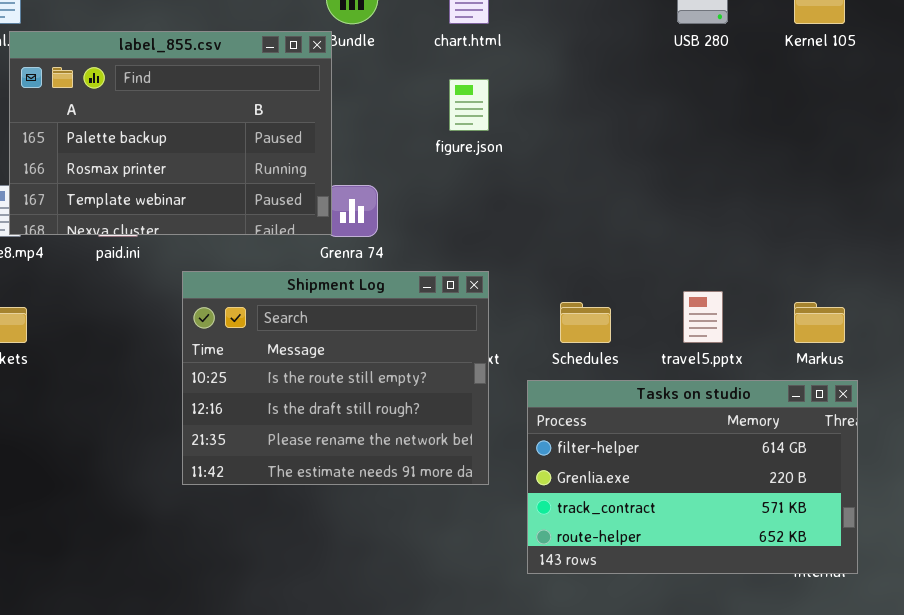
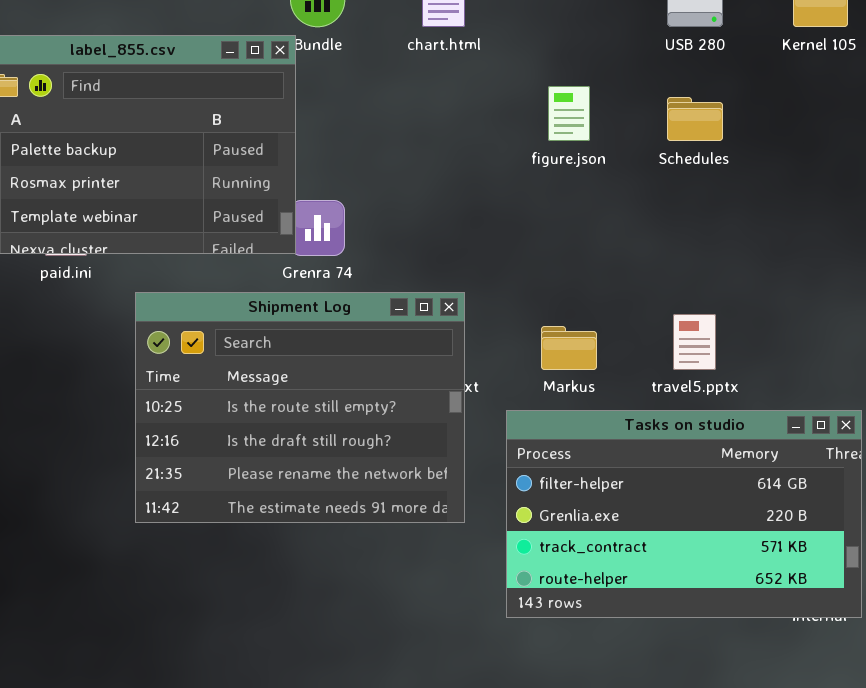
figure.json: [449,79,489,131] -> [548,86,590,141], moved
Schedules: [560,302,611,343] -> [667,97,723,141], moved
Markus: [794,302,845,343] -> [541,326,597,370], moved

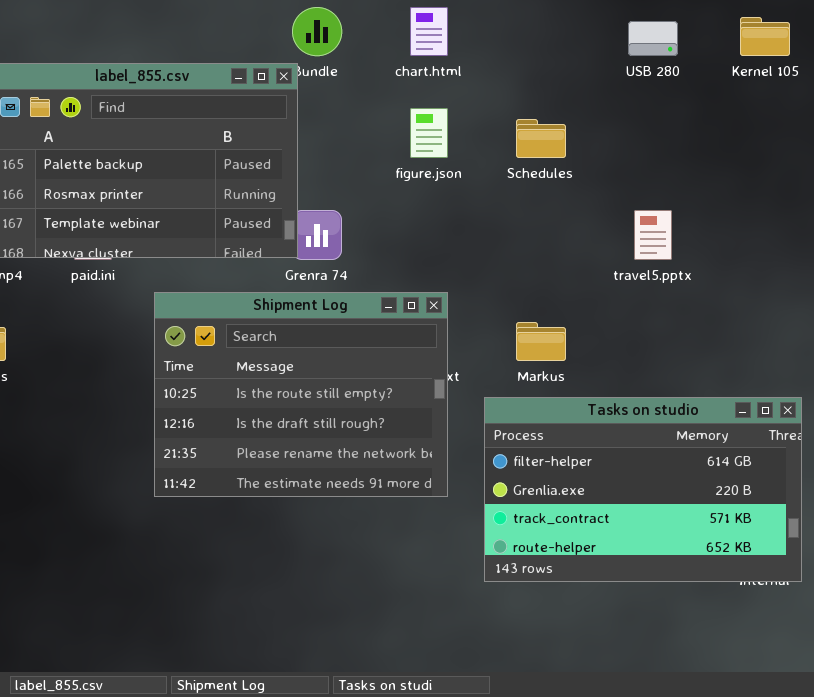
figure.json: [548,86,590,141] -> [410,108,448,158], moved
Schedules: [667,97,723,141] -> [516,119,566,158], moved
travel5.pptx: [673,314,716,370] -> [634,210,672,260], moved

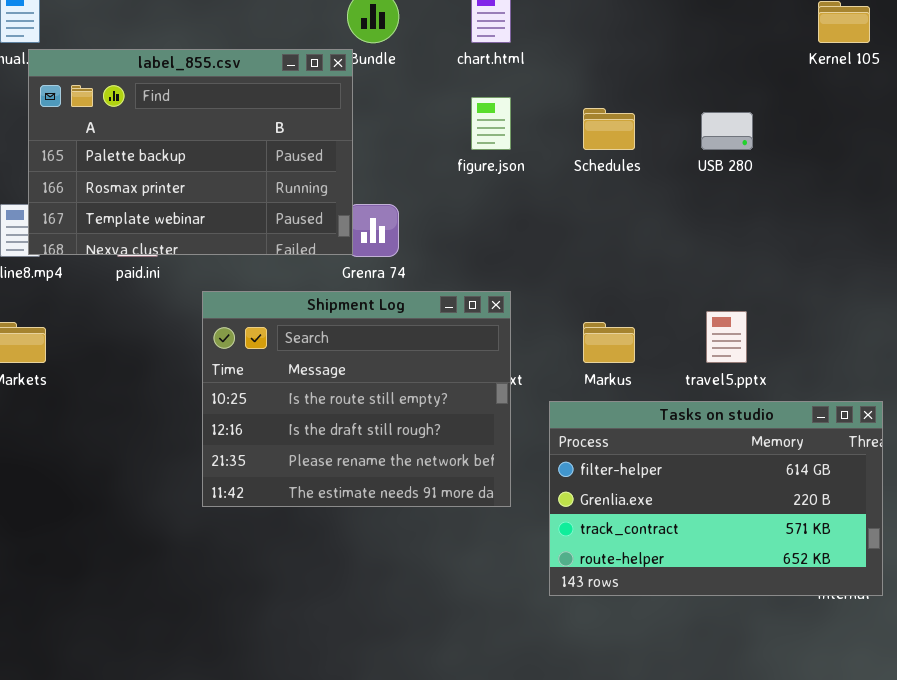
USB 280: [628,21,678,56] -> [701,112,753,150], moved
travel5.pptx: [634,210,672,260] -> [706,311,747,363], moved

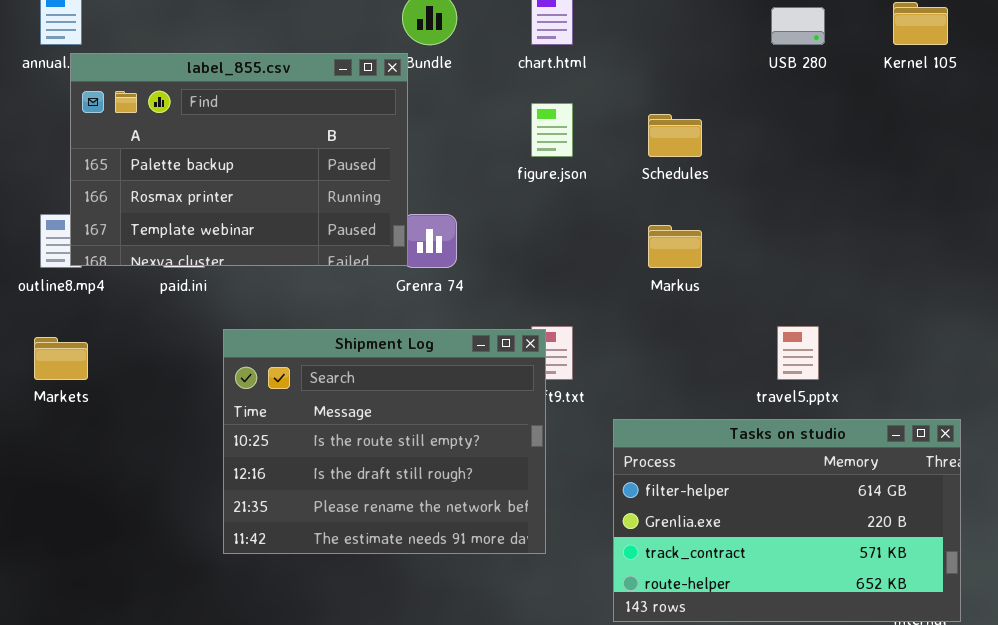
USB 280: [701,112,753,150] -> [771,7,825,45], moved
Shipment Log: [202,291,511,507] -> [223,329,546,554], moved
Markus: [583,322,635,363] -> [648,225,702,268], moved

